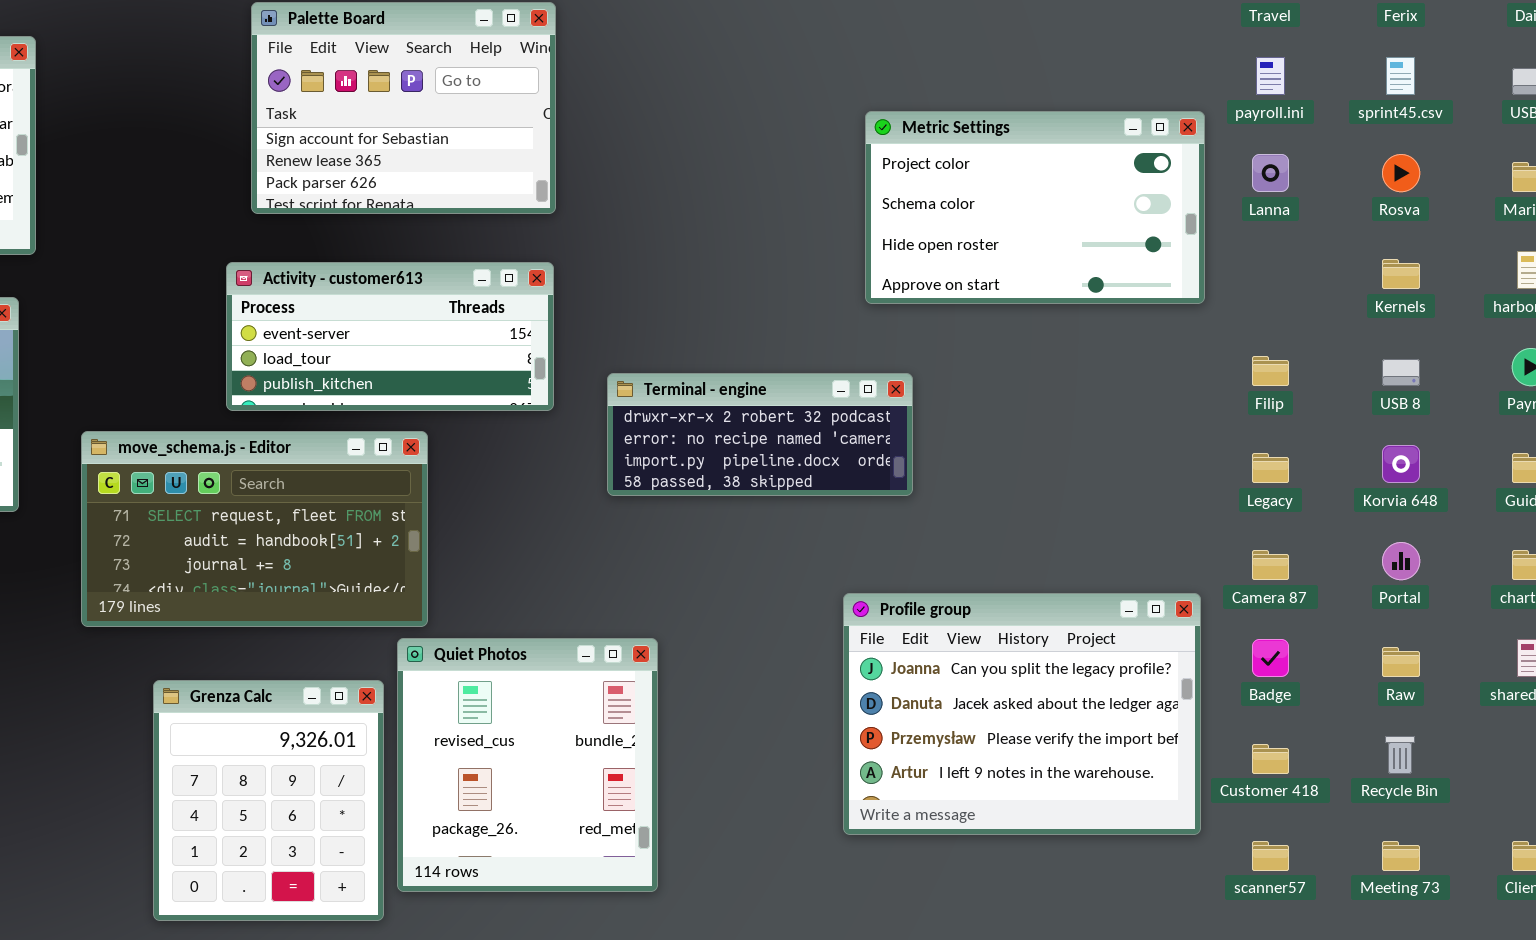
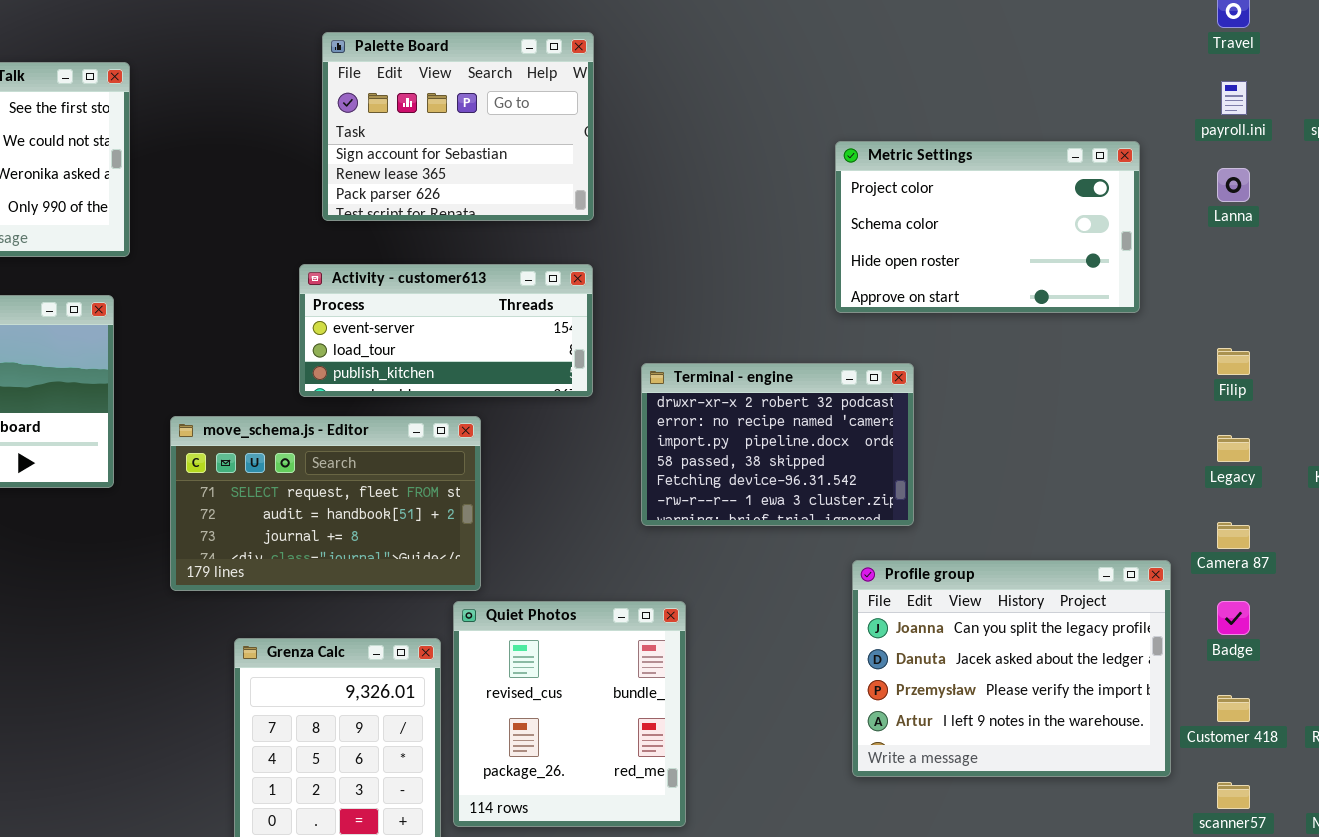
Metric Settings: [865,111,1205,304] -> [835,141,1140,313], moved
Terminal - engine: [607,373,913,496] -> [641,363,914,526], resized

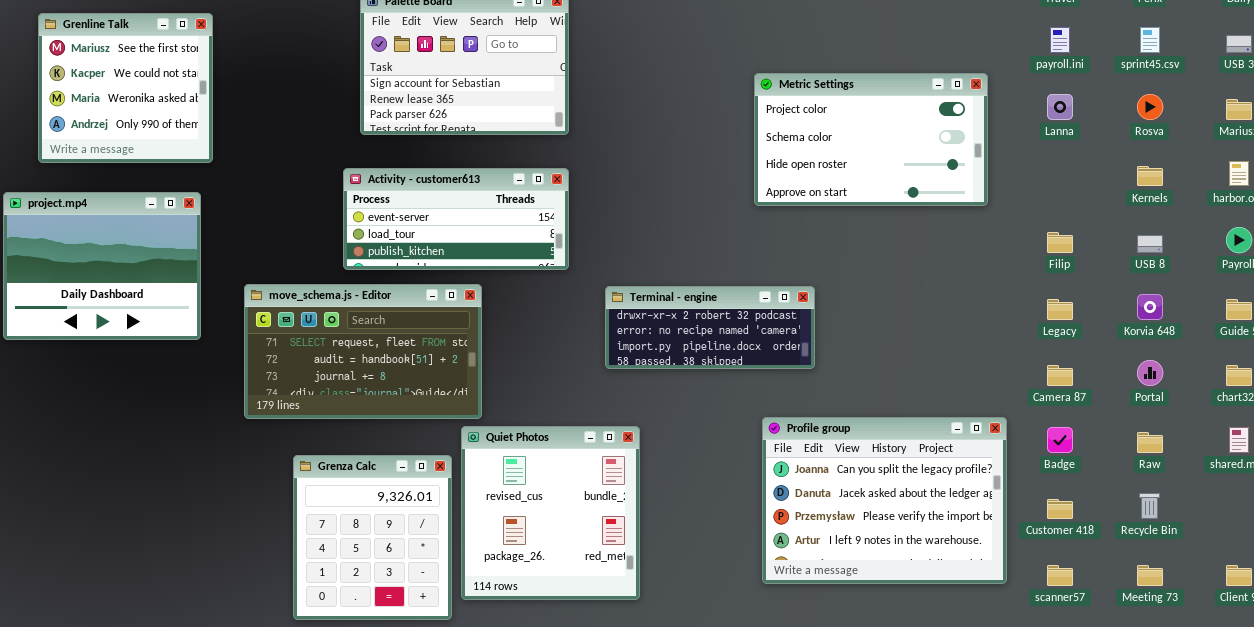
Terminal - engine: [641,363,914,526] -> [605,286,815,369], resized
Profile group: [852,560,1171,777] -> [762,417,1007,584], moved

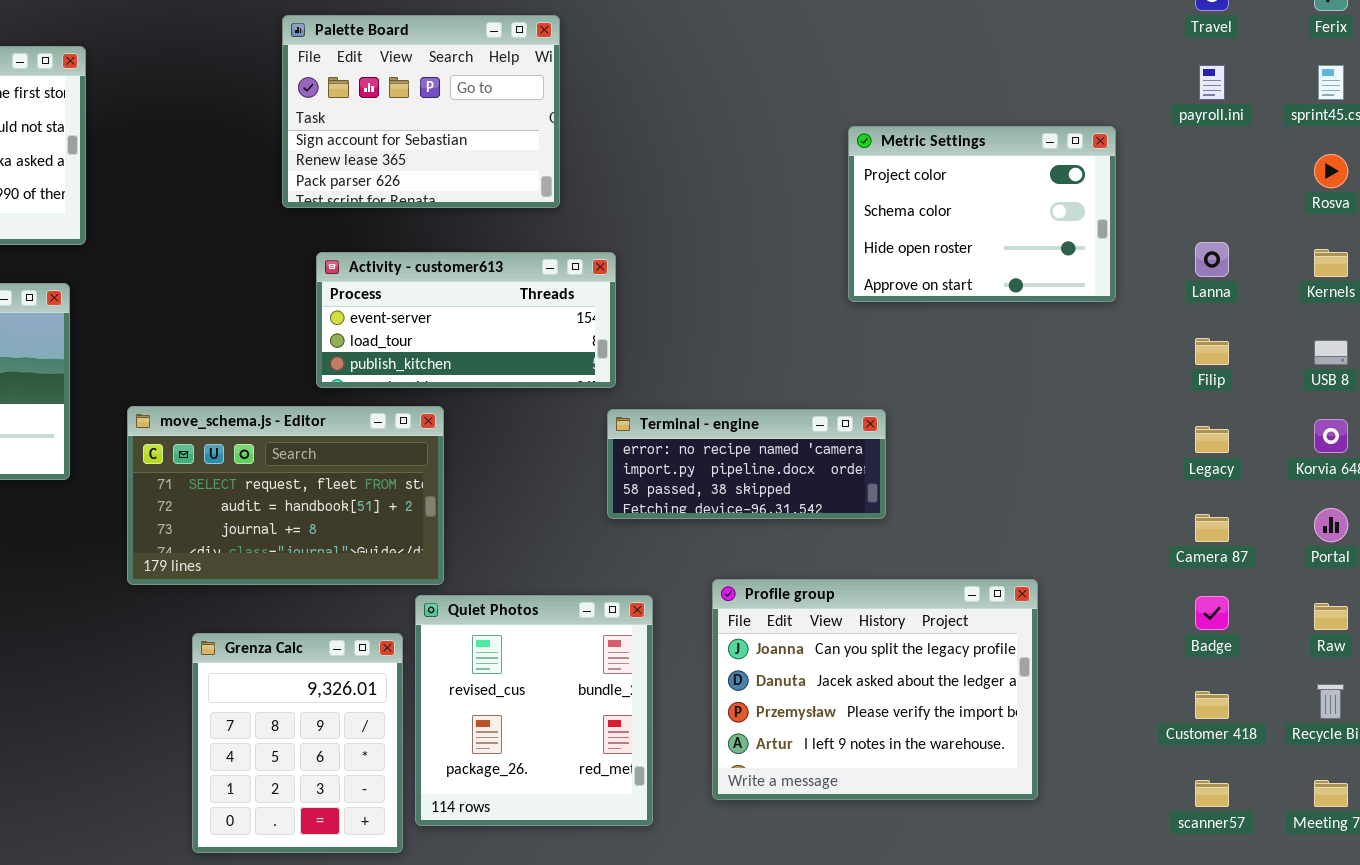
Metric Settings: [754,73,988,206] -> [848,126,1116,302], resized
Lanna: [1047,94,1073,120] -> [1195,242,1229,277], moved
Activity - customer613: [343,168,569,270] -> [316,252,616,388], moved
Terminal - engine: [605,286,815,369] -> [607,409,886,519], scrolled down 1 row
Profile group: [762,417,1007,584] -> [712,579,1038,800], moved

